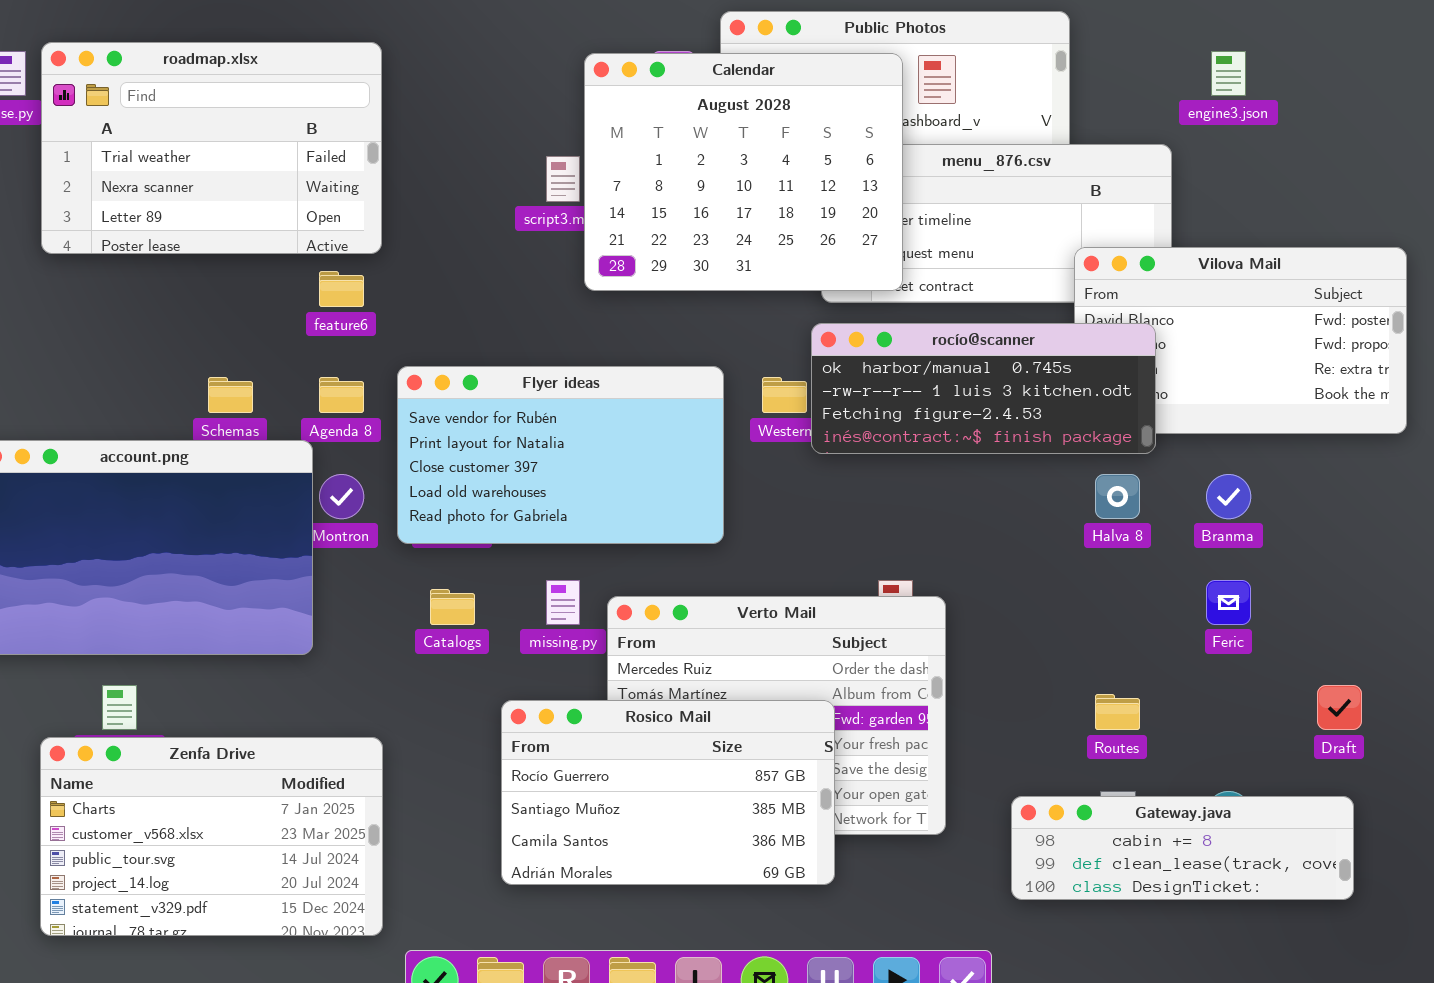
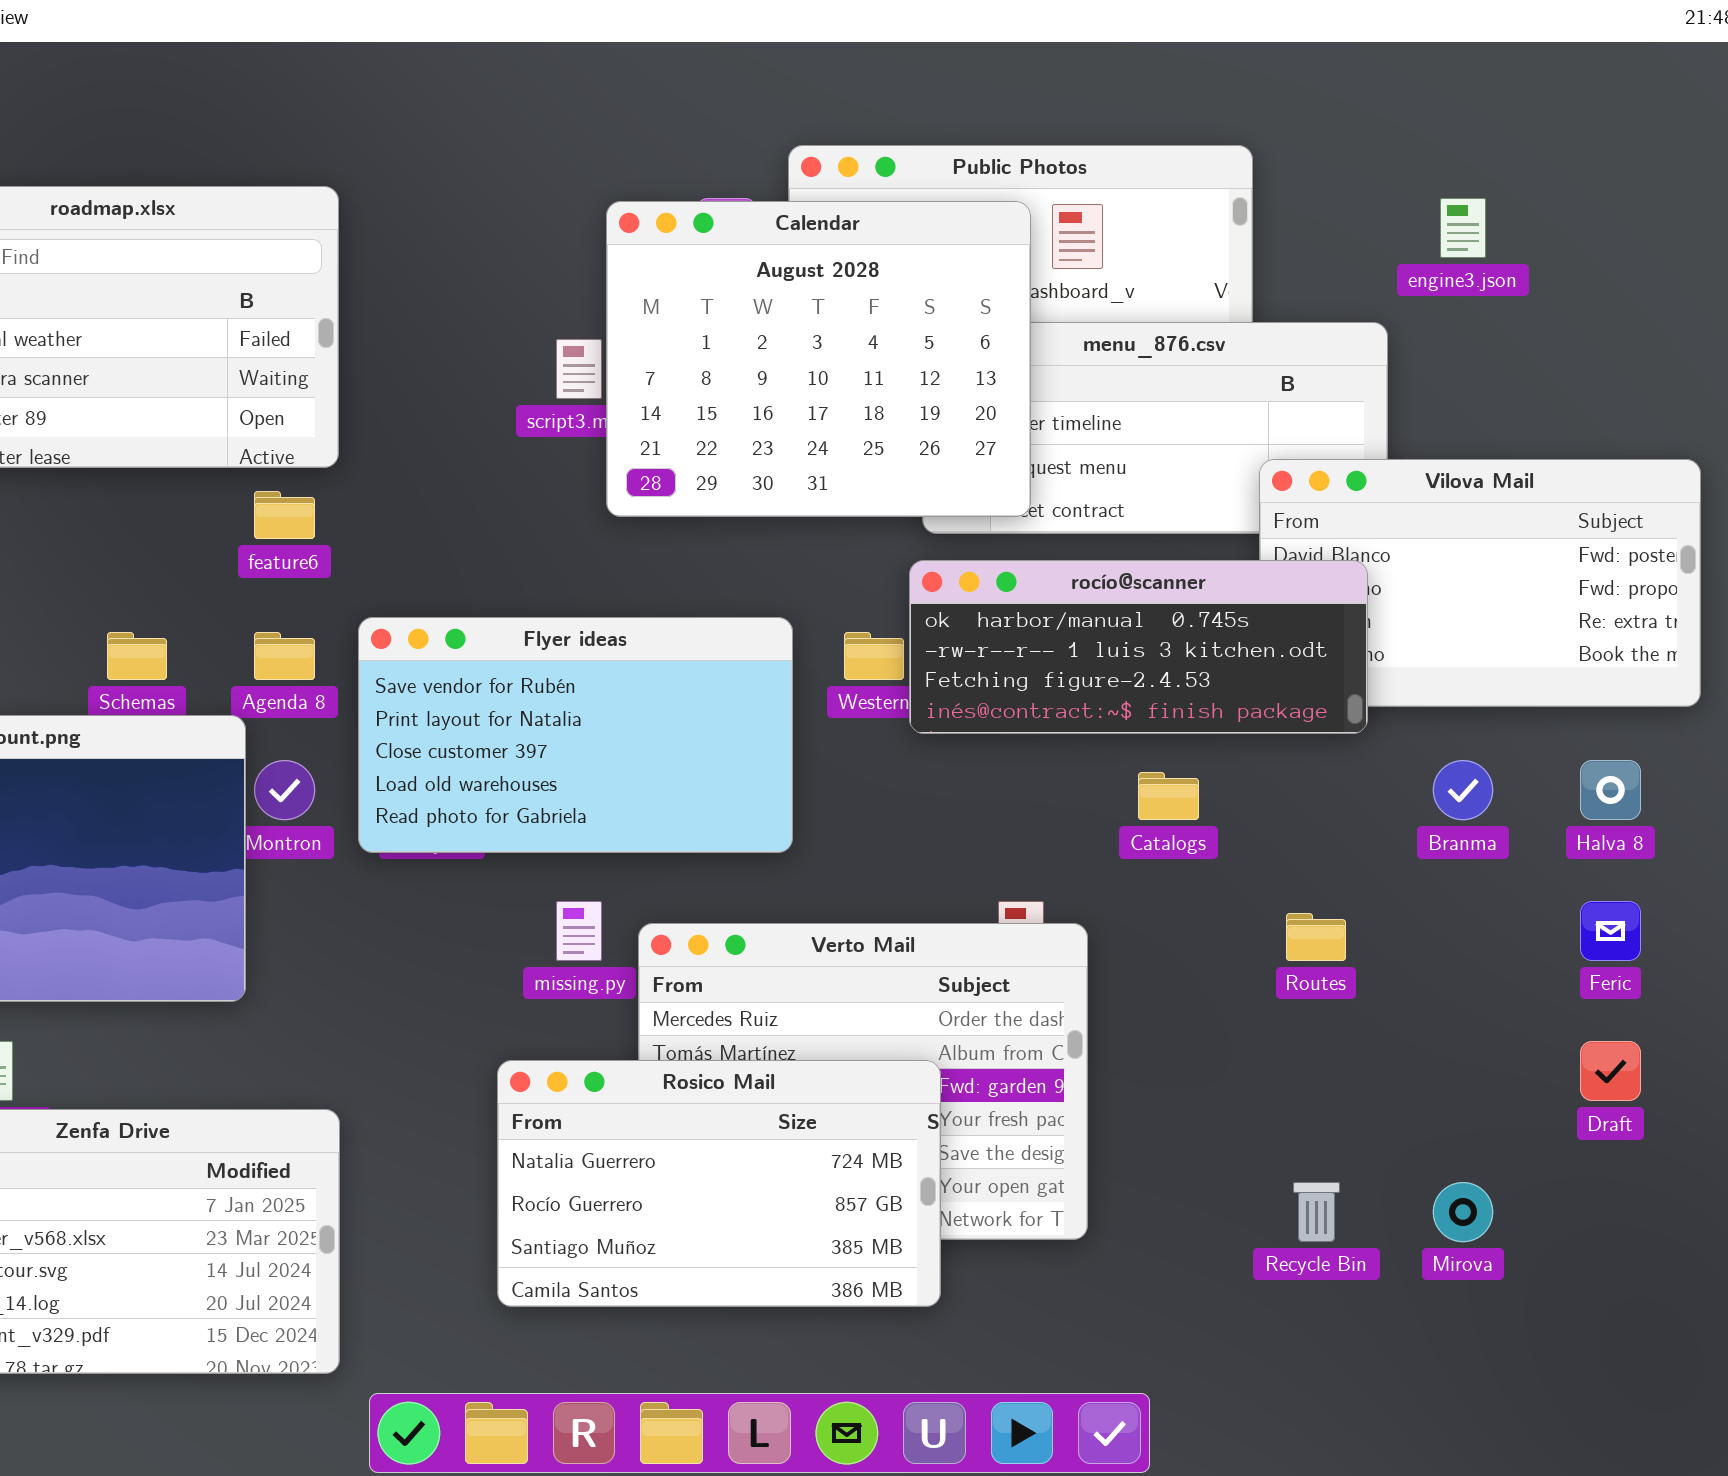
Halva 8: [1095,474,1140,519] -> [1580,760,1641,820], moved
Feric: [1206,580,1251,625] -> [1580,901,1641,961], moved
Catalogs: [430,589,475,625] -> [1138,772,1199,820], moved
Routes: [1095,694,1140,730] -> [1286,913,1346,961], moved
Rosico Mail: [501,700,835,885] -> [497,1060,941,1307], scrolled up 1 row
Gateway.java: [1011,796,1354,900] -> none, closed

